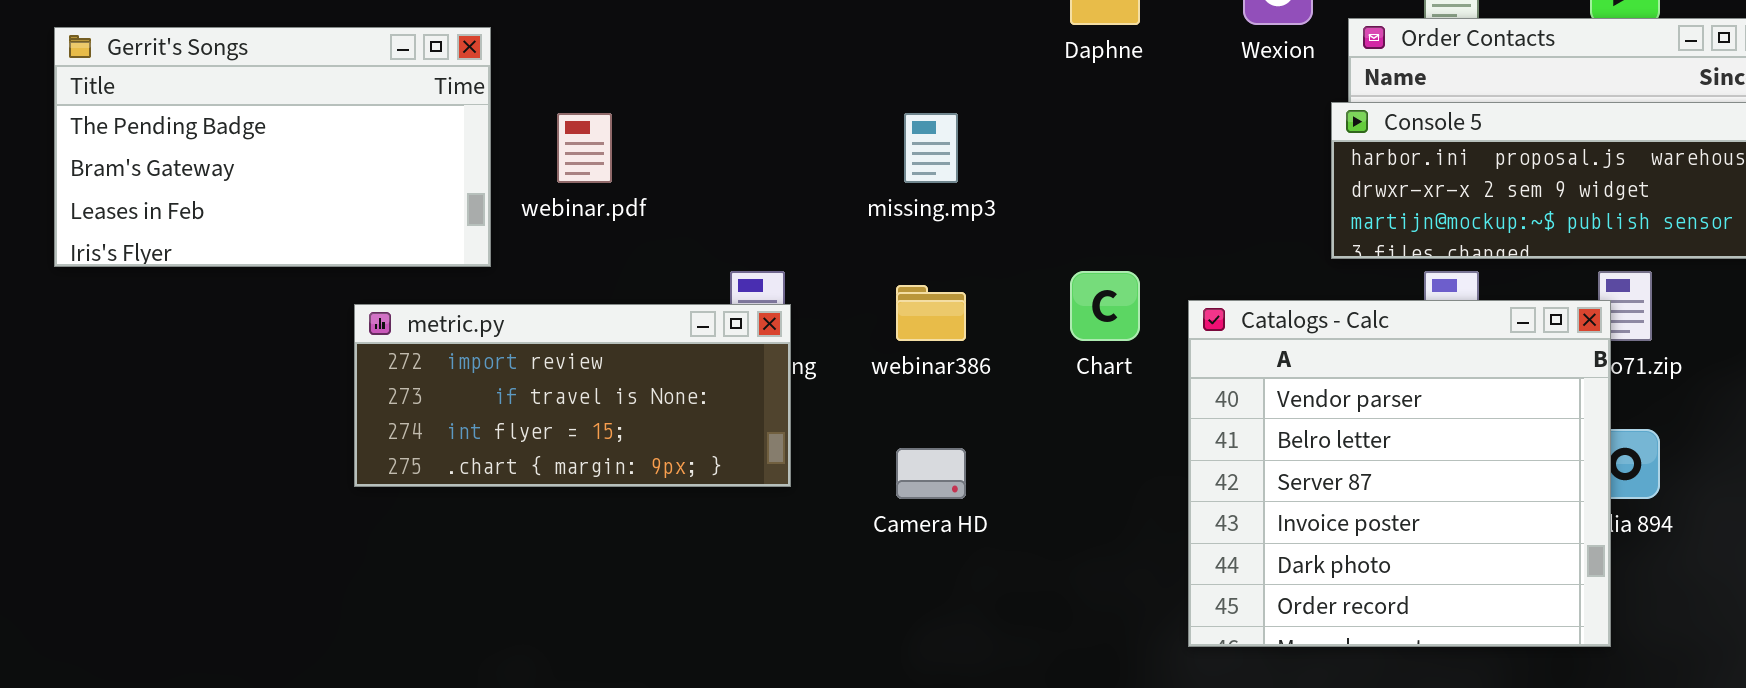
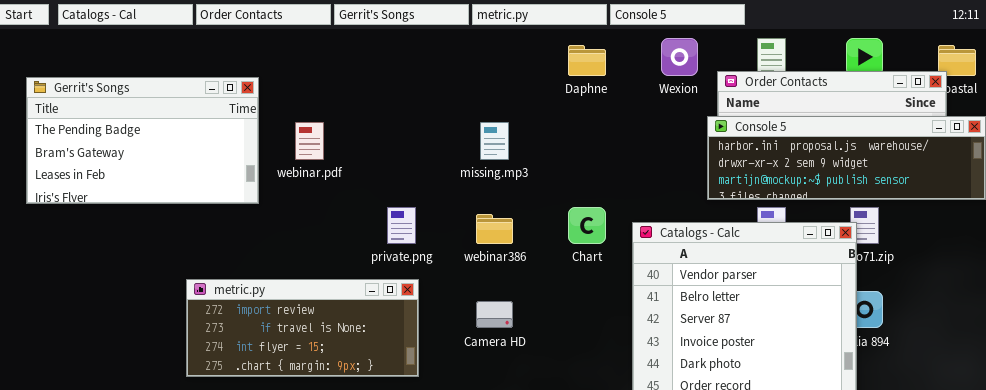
metric.py: [354,304,791,487] -> [186,279,419,377], moved

